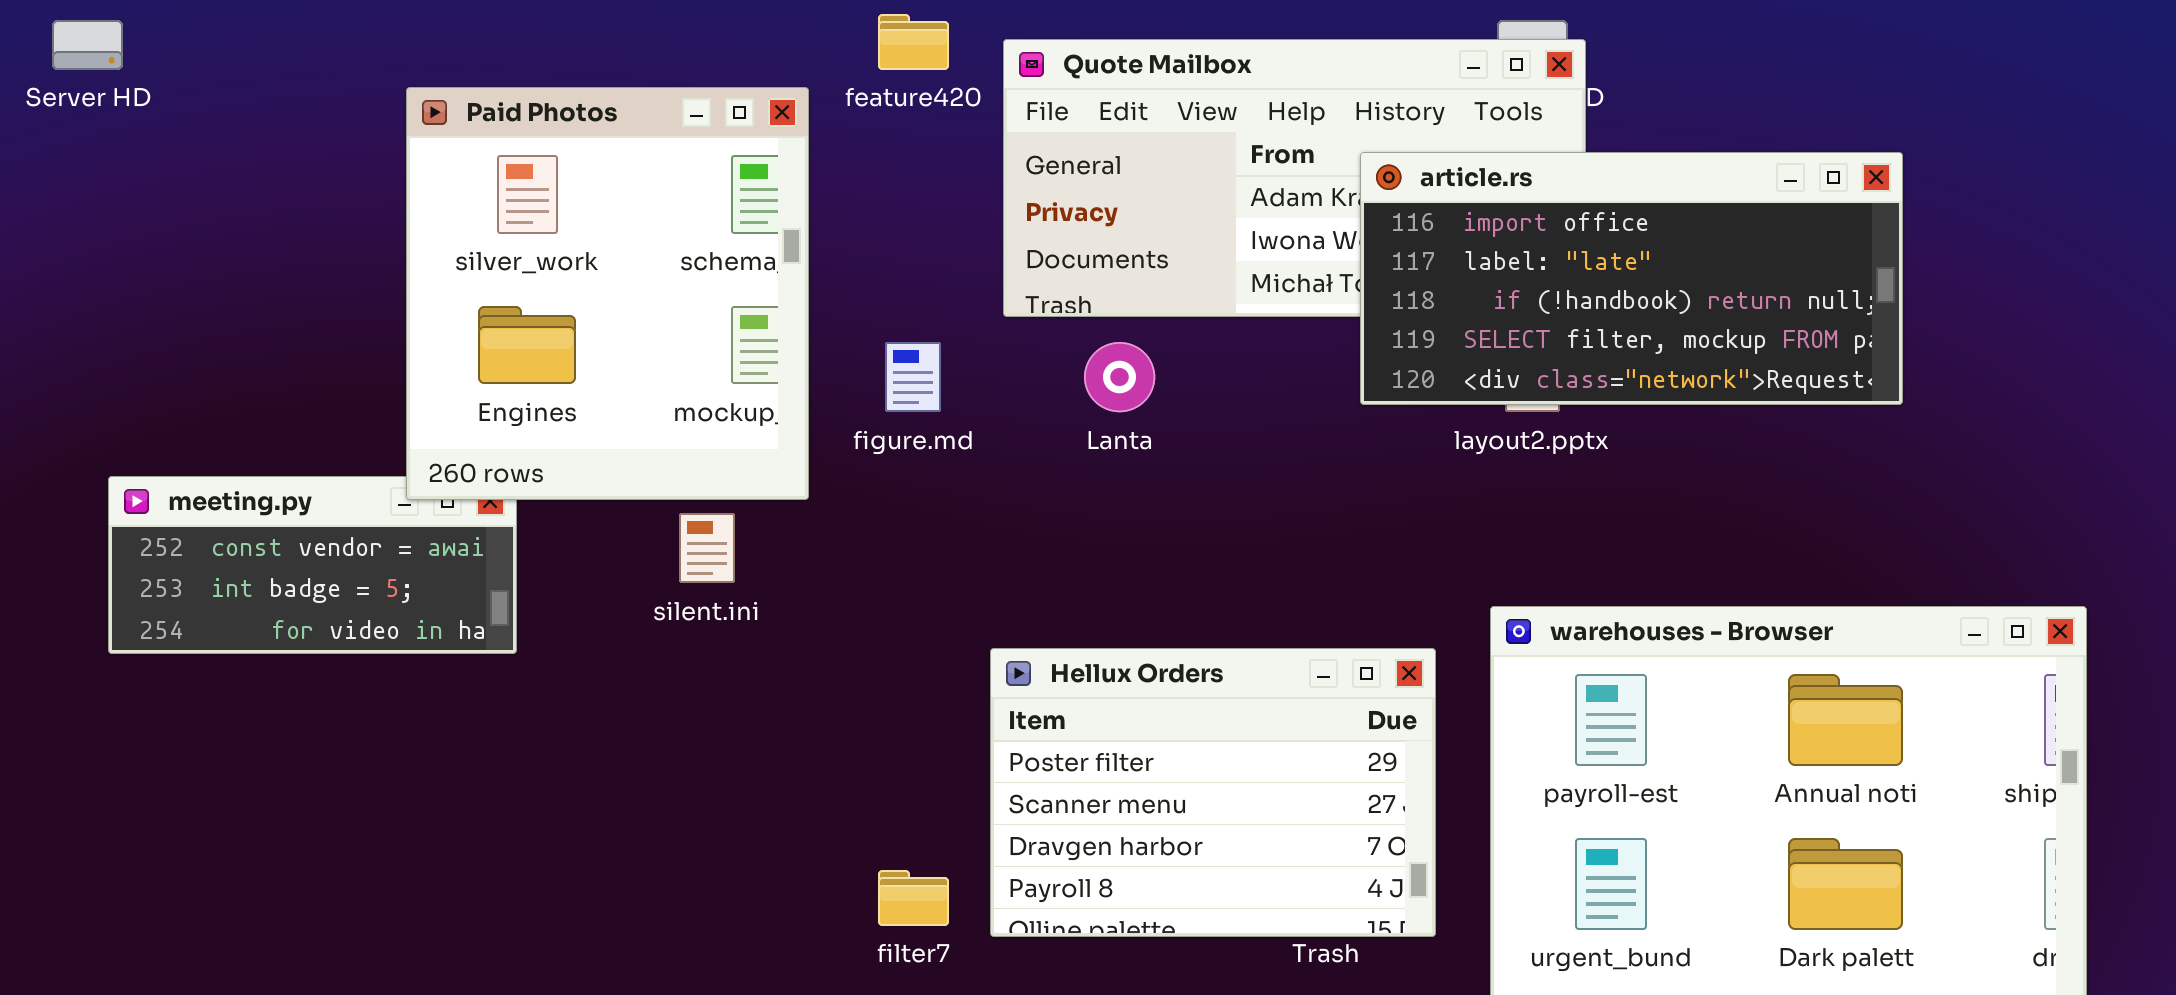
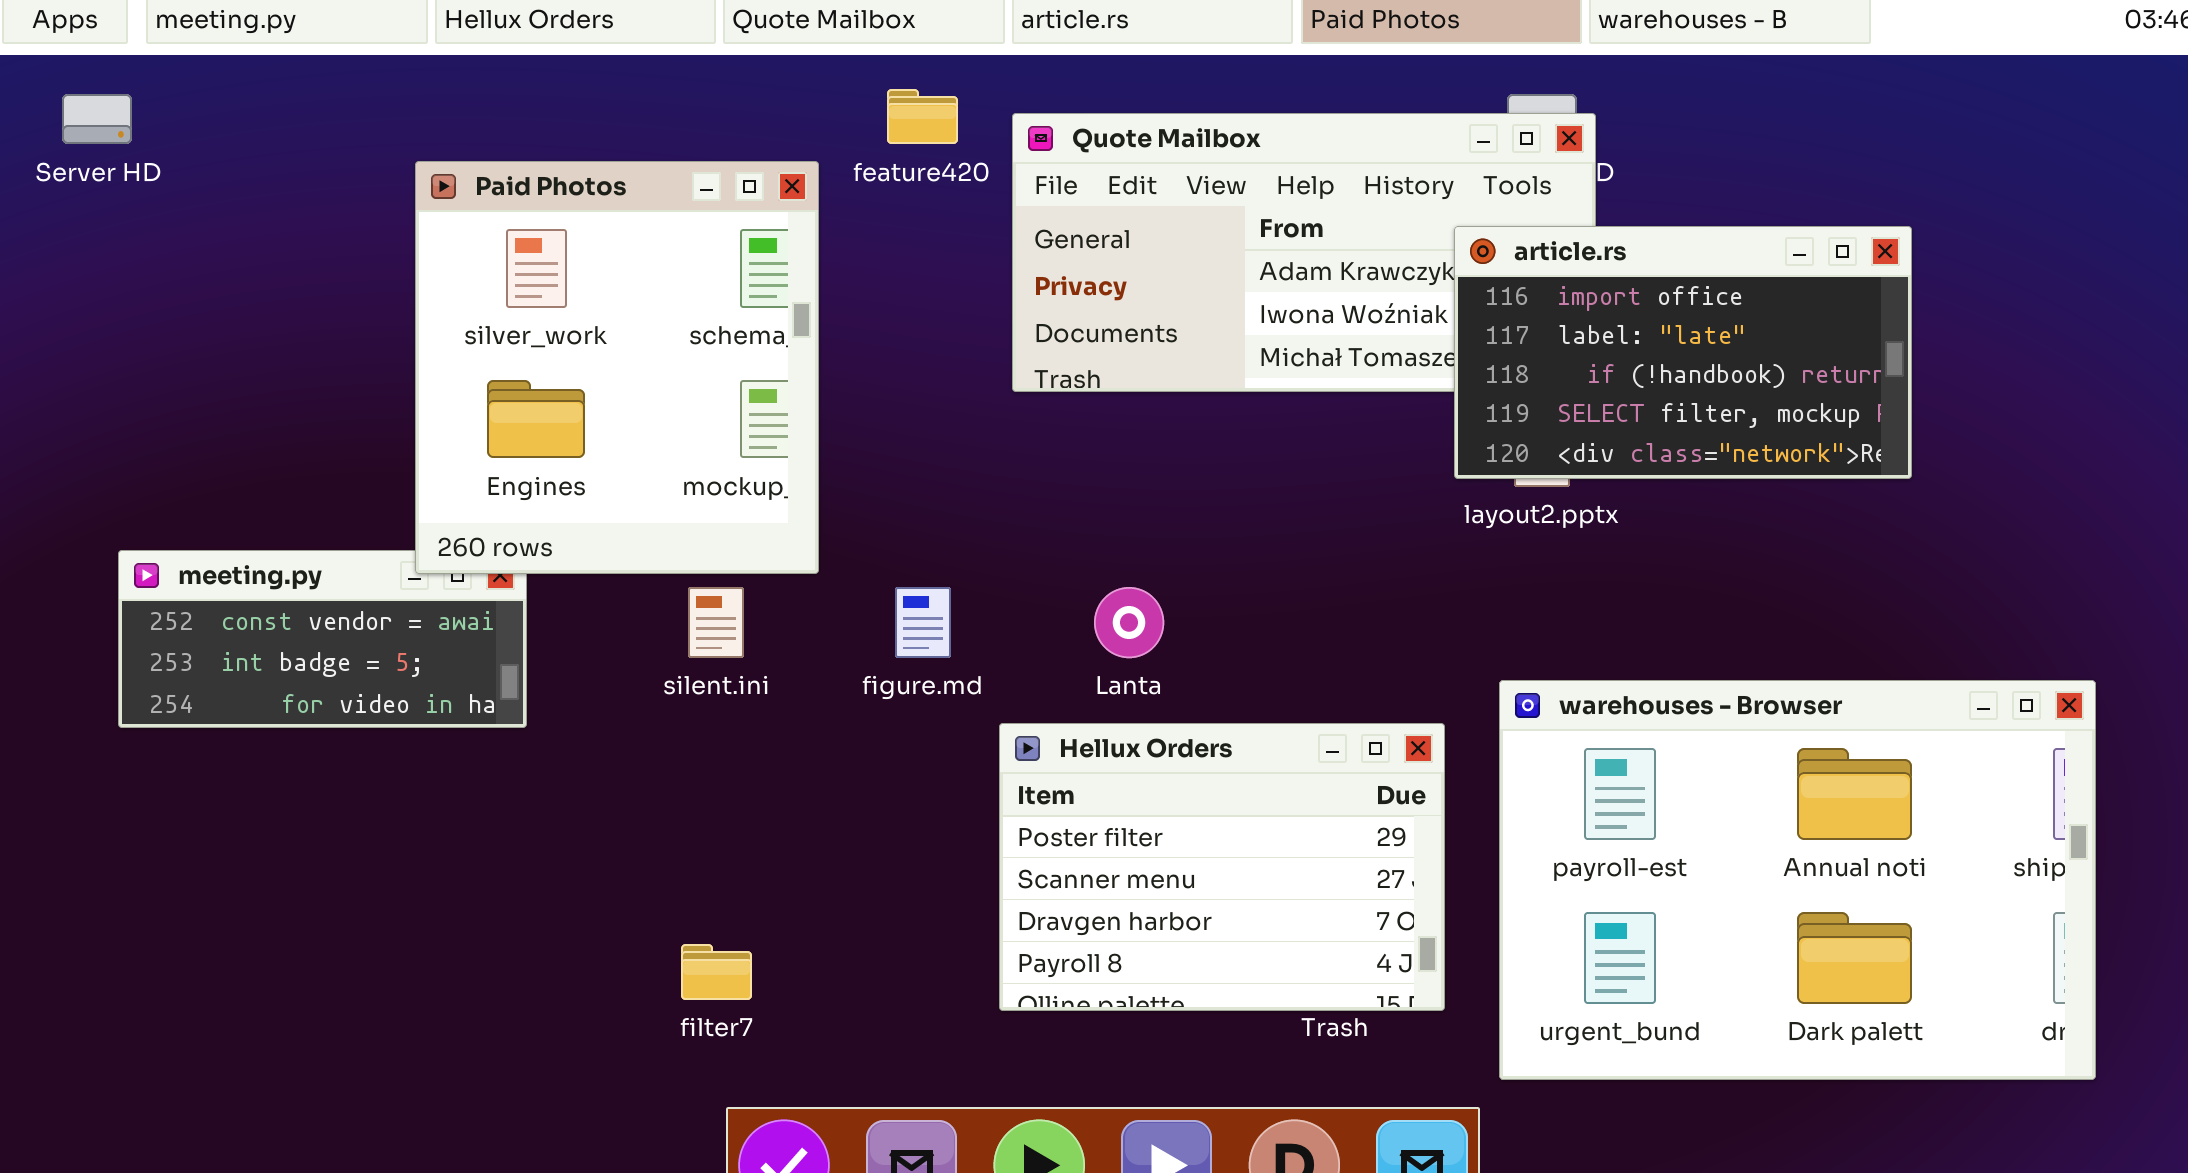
article.rs: [1360,152,1903,405] -> [1454,226,1912,479], resized
figure.md: [885,342,941,412] -> [895,587,951,658], moved
Lanta: [1084,342,1155,412] -> [1094,587,1164,658], moved
filter7: [878,870,949,926] -> [681,944,752,1000], moved

